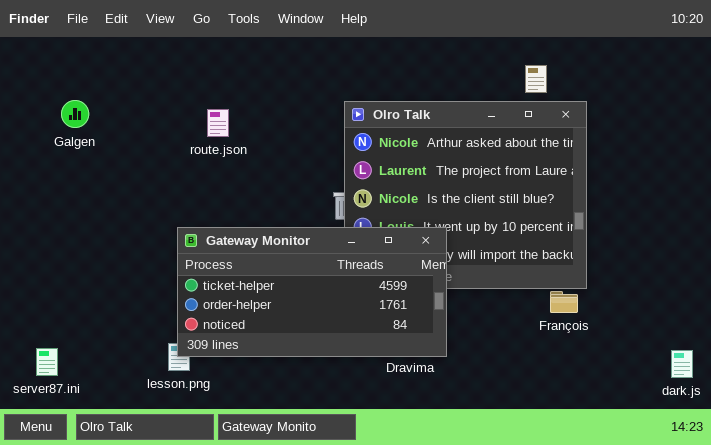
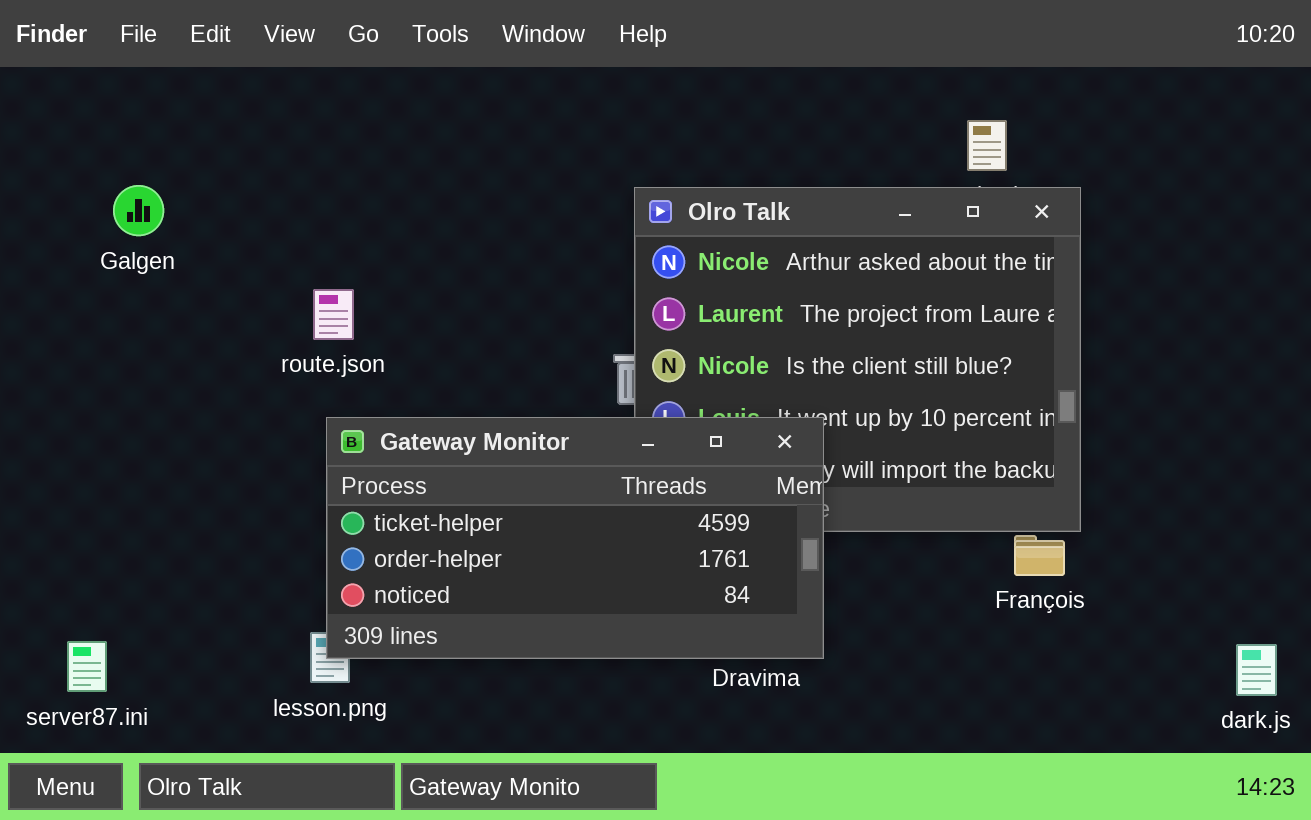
route.json: [207,109,229,137] -> [313,289,354,340], moved

